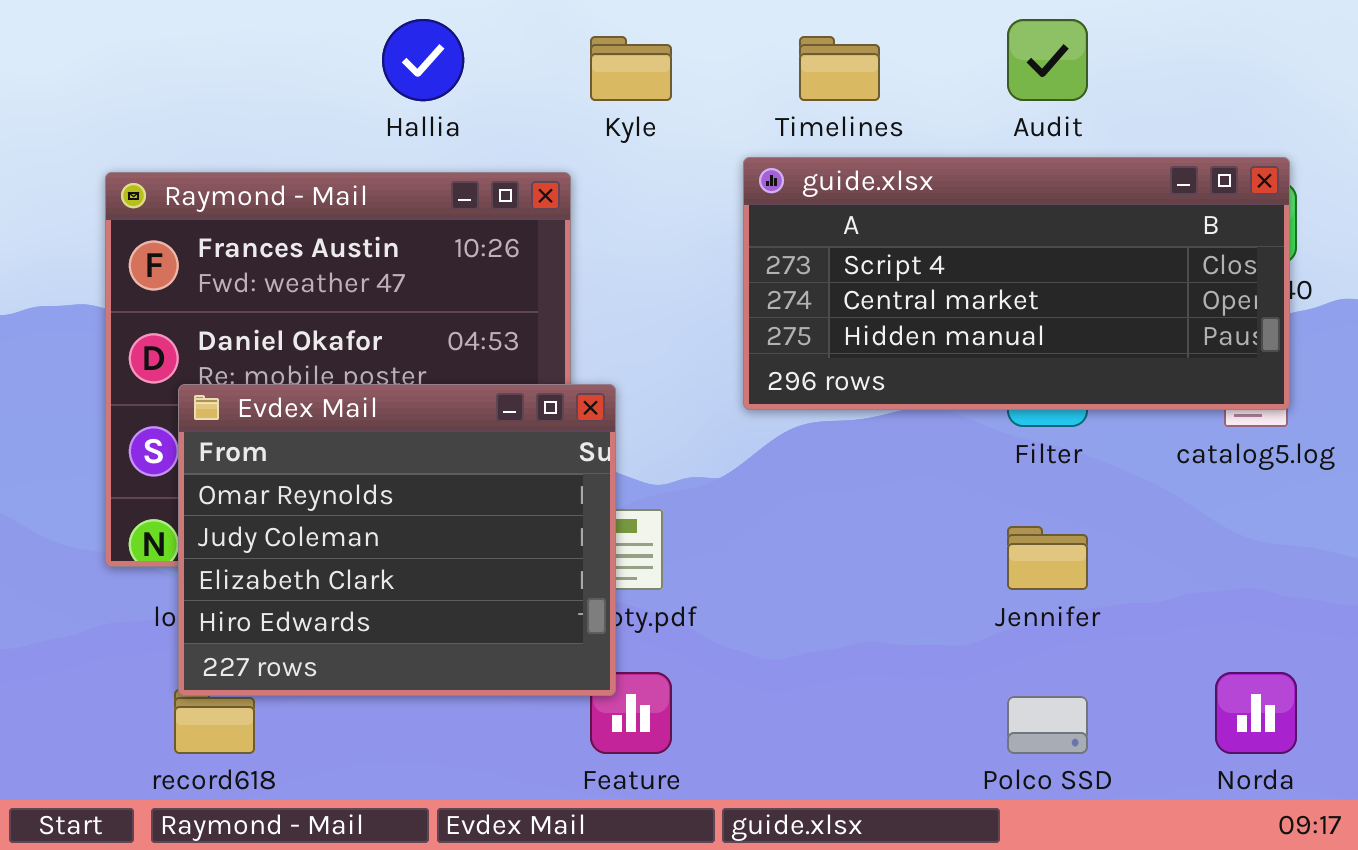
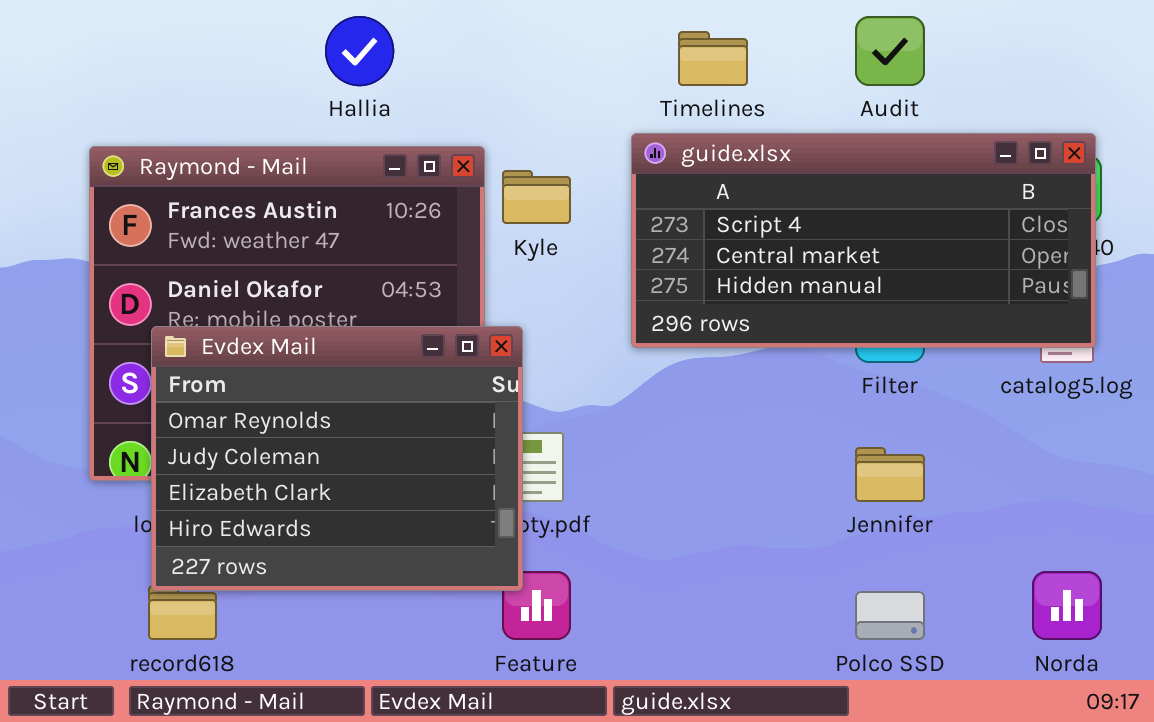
Kyle: [590,36,672,101] -> [502,170,571,224], moved

